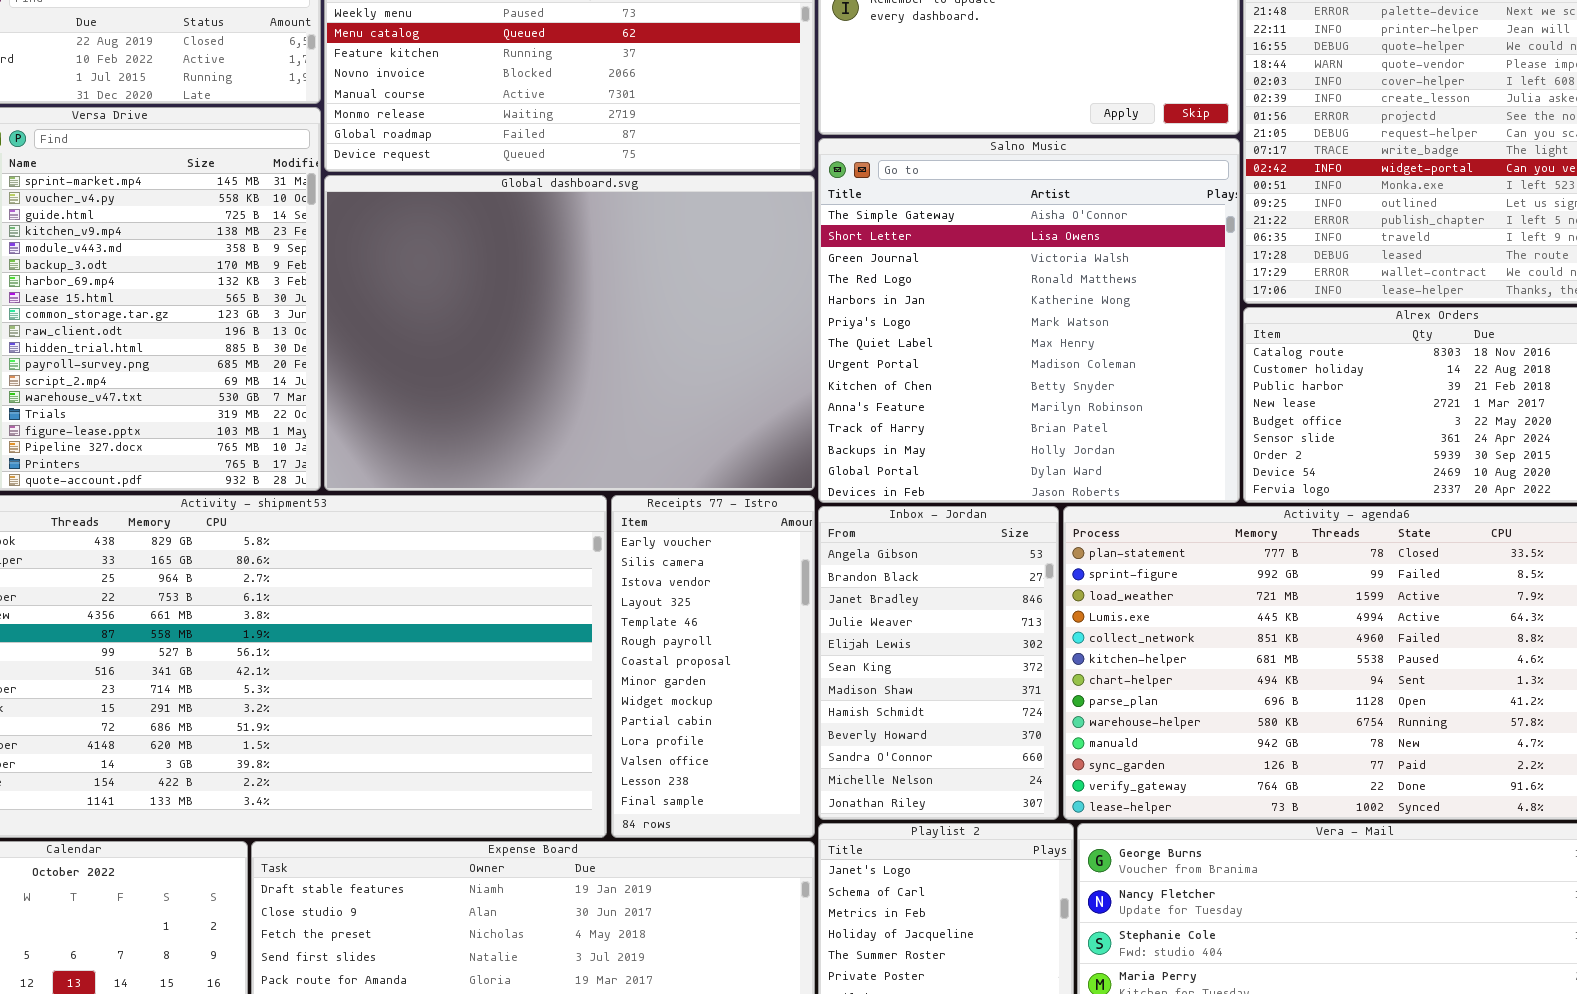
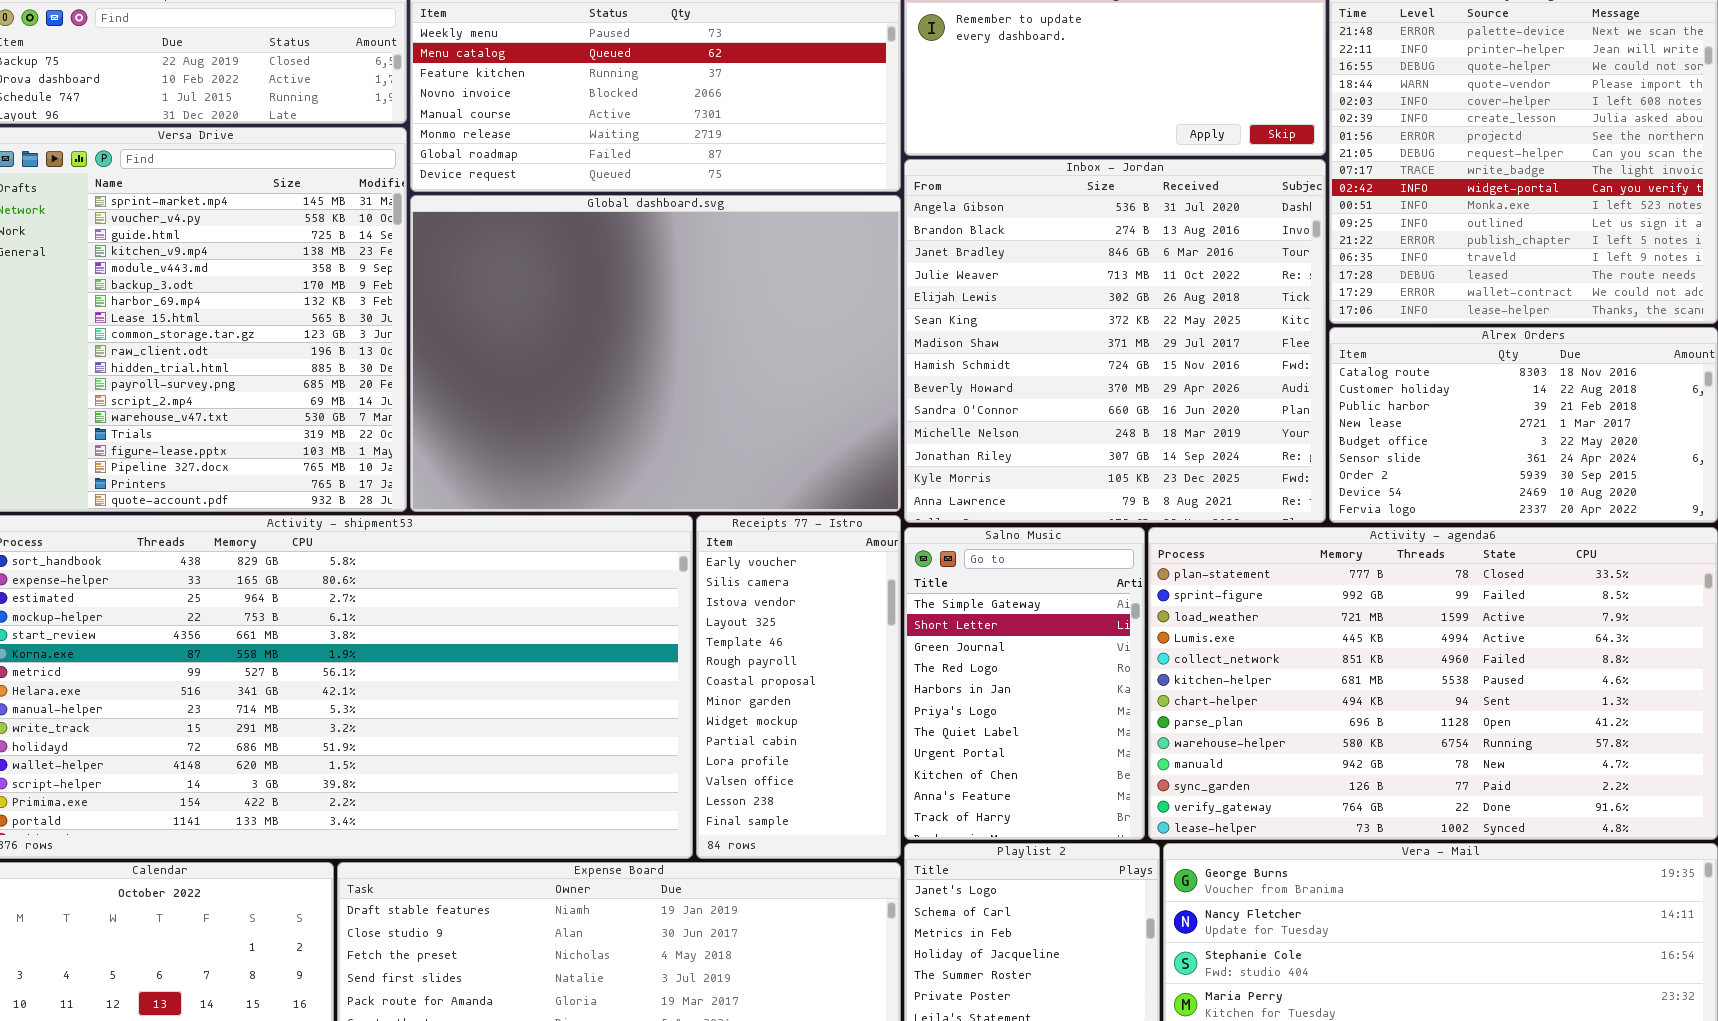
Salno Music: [818,138,1240,503] -> [904,527,1145,840], moved, resized
Inbox - Jordan: [818,506,1059,820] -> [904,159,1326,523], moved, resized

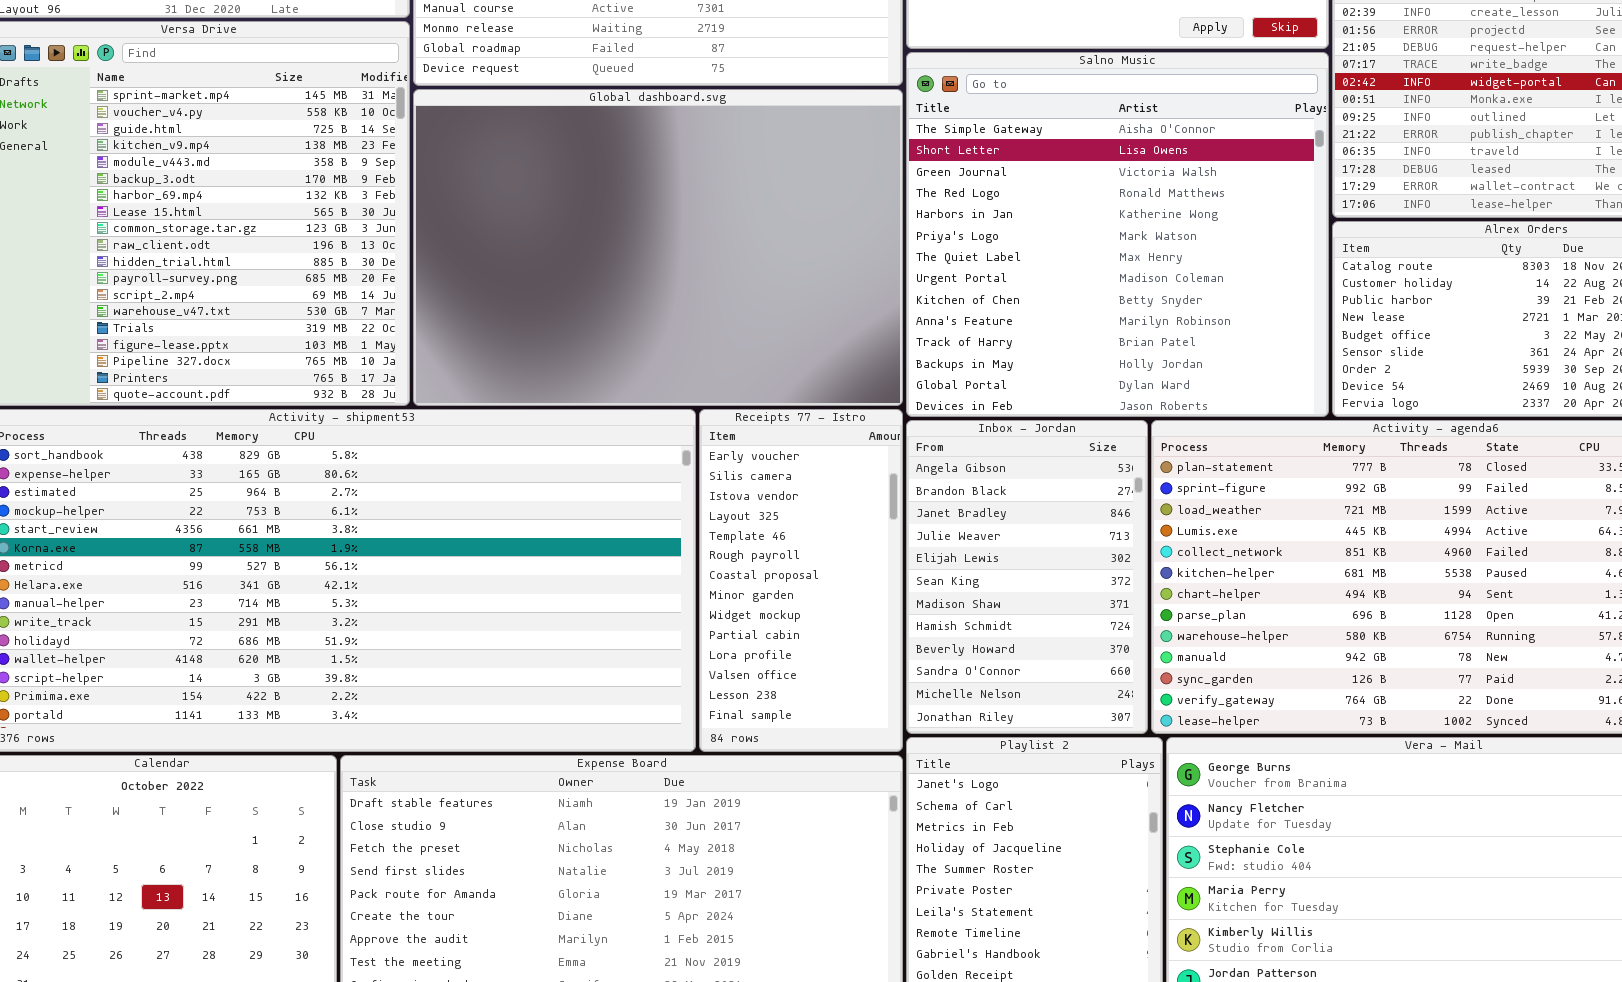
Inbox - Jordan: [904,159,1326,523] -> [906,420,1148,734], moved, resized
Salno Music: [904,527,1145,840] -> [906,52,1329,417], moved, resized

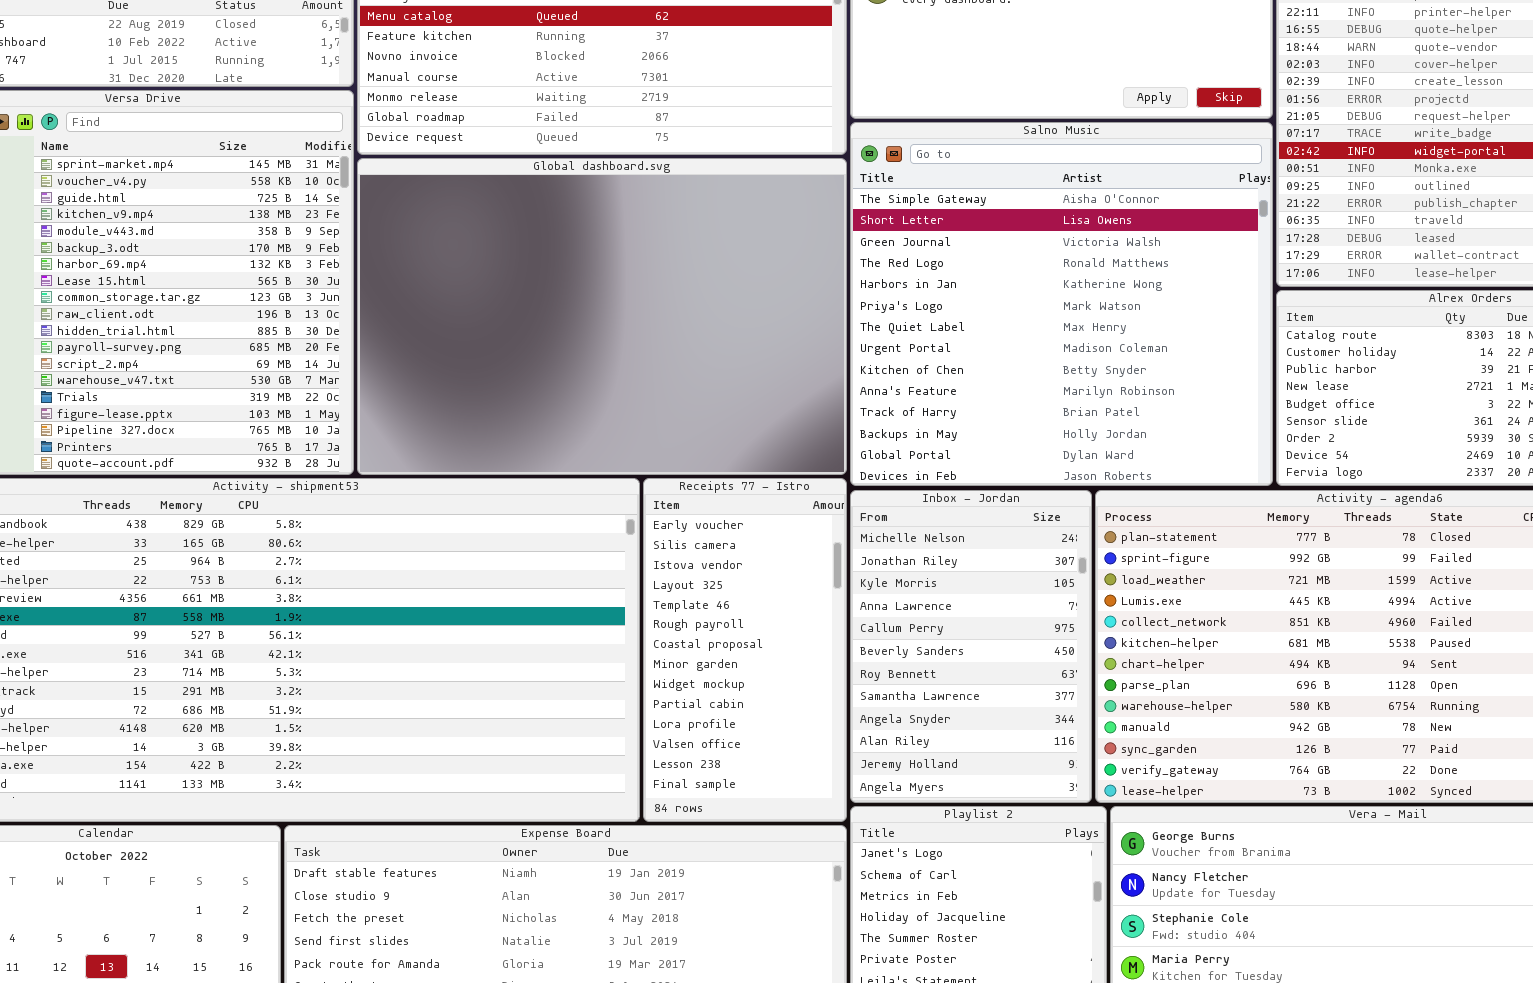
Inbox - Jordan: [906,420,1148,734] -> [850,490,1092,803], scrolled down 10 rows

